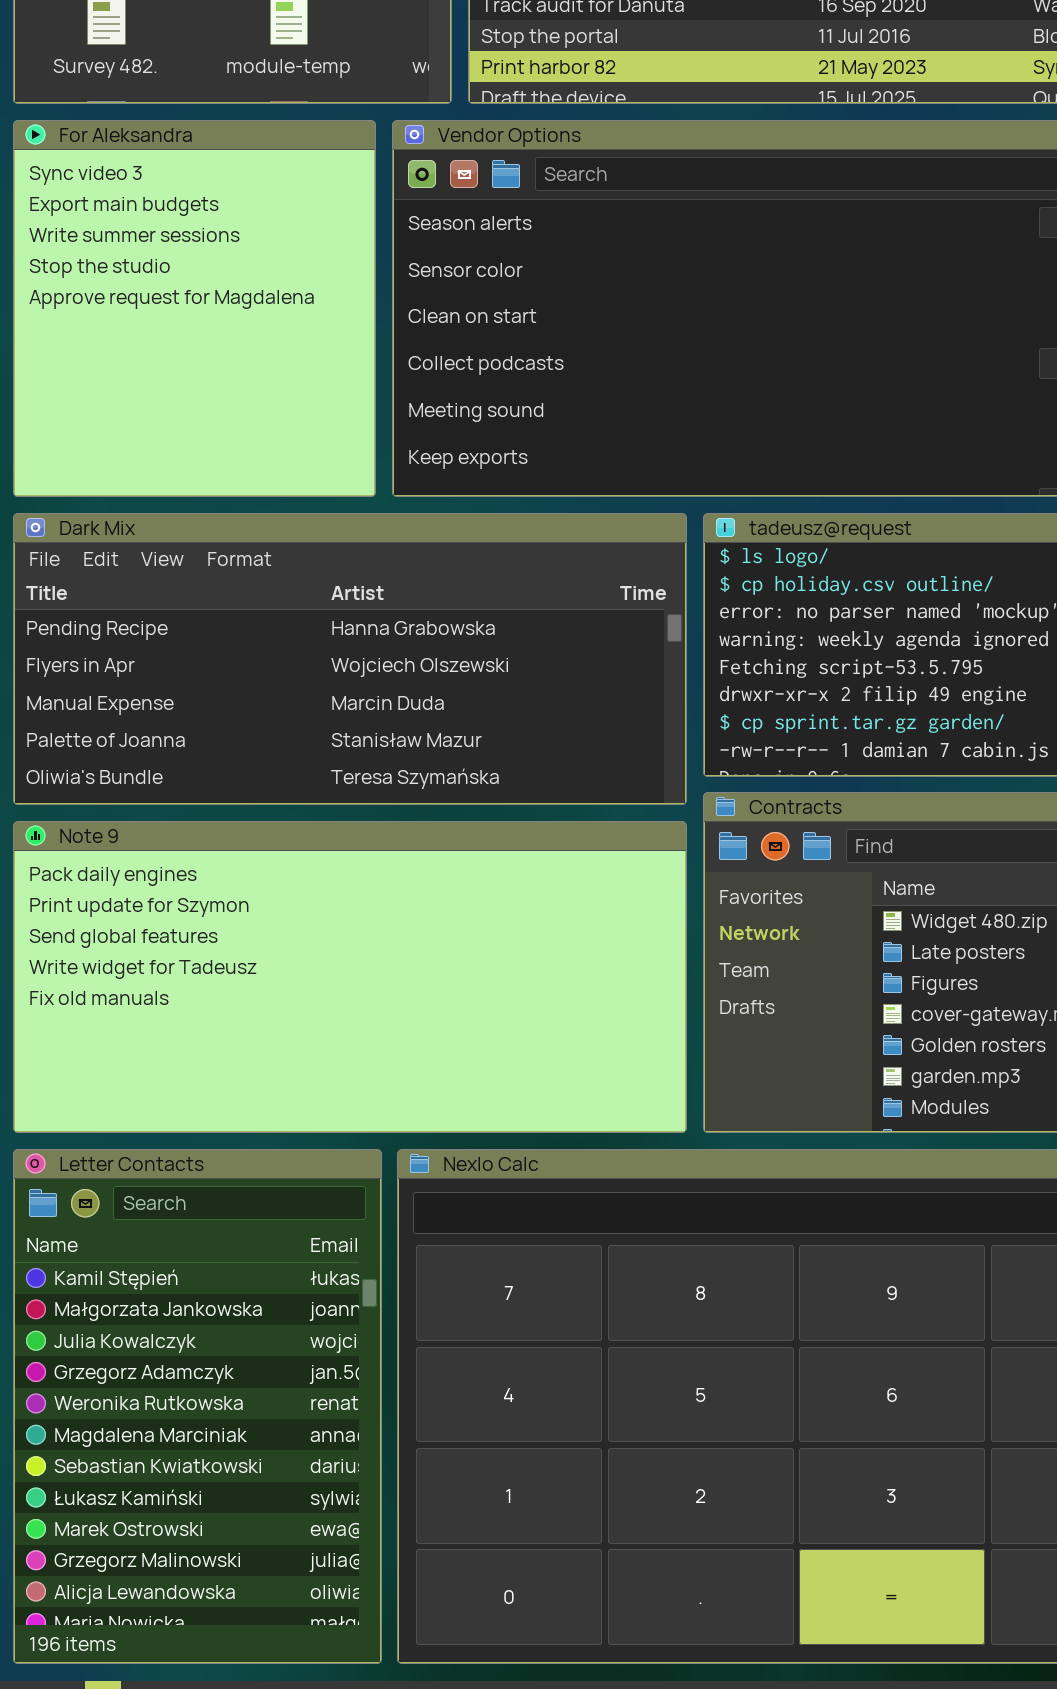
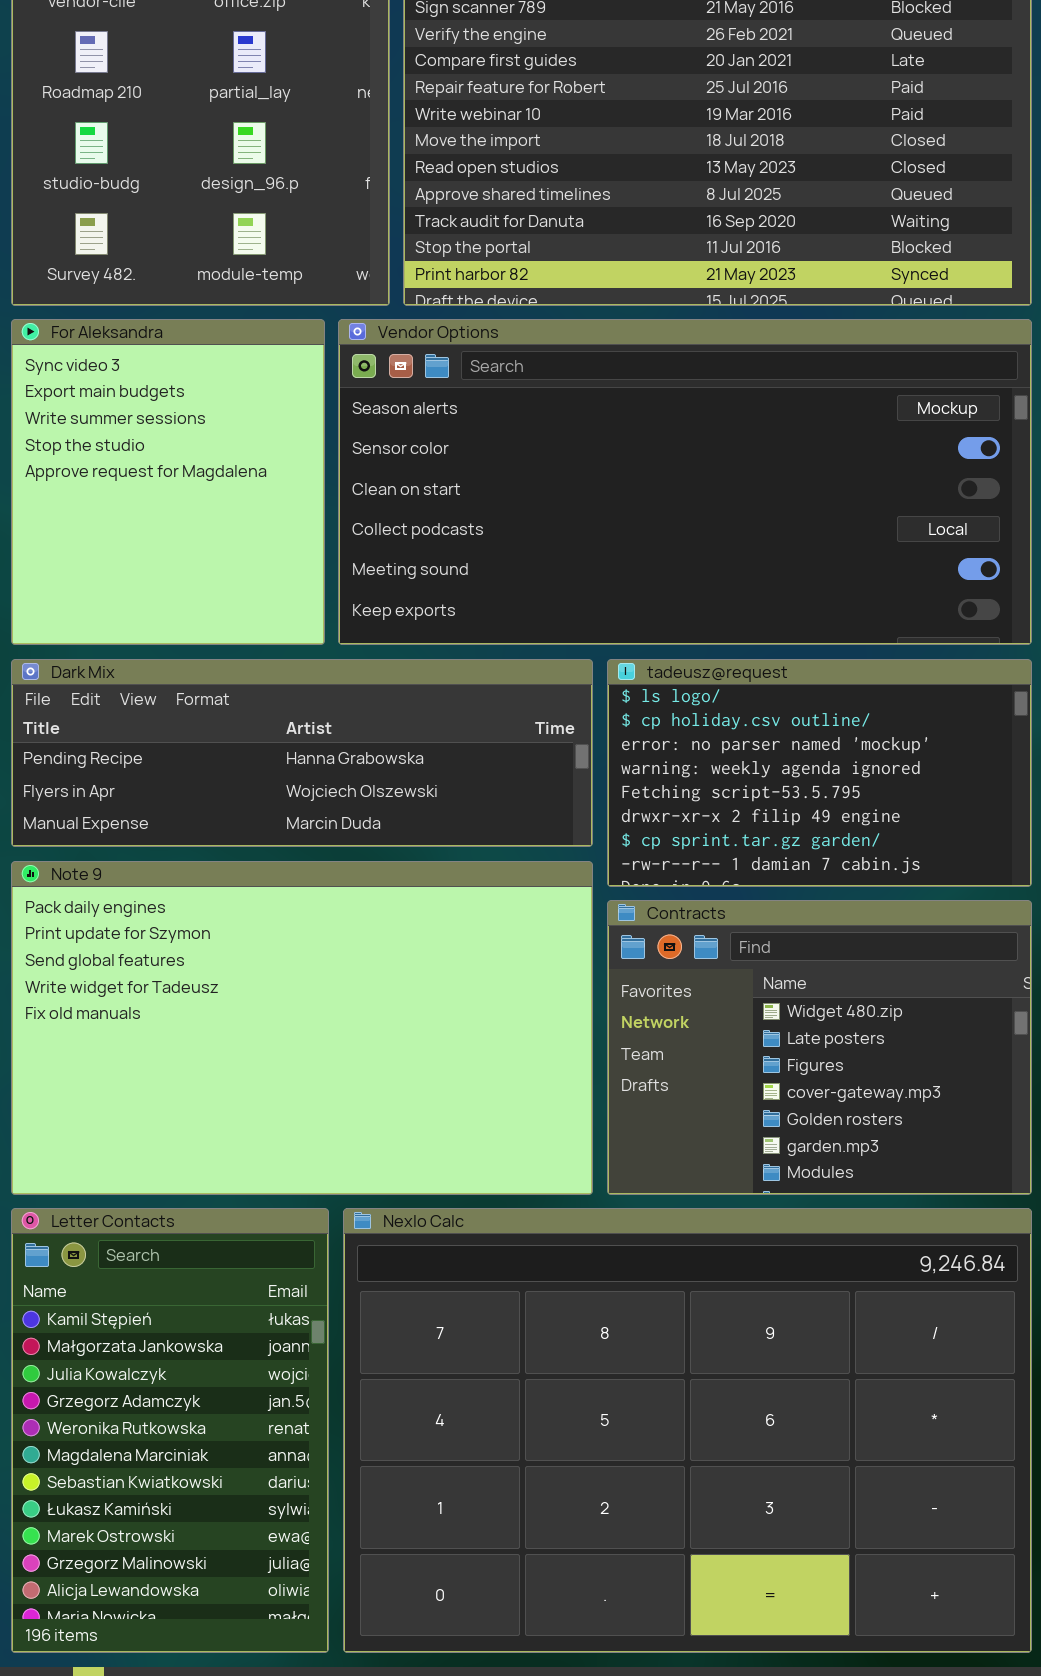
Dark Mix: [13,513,687,805] -> [11,659,593,847], resized
Note 9: [13,821,687,1133] -> [11,861,593,1195], resized

